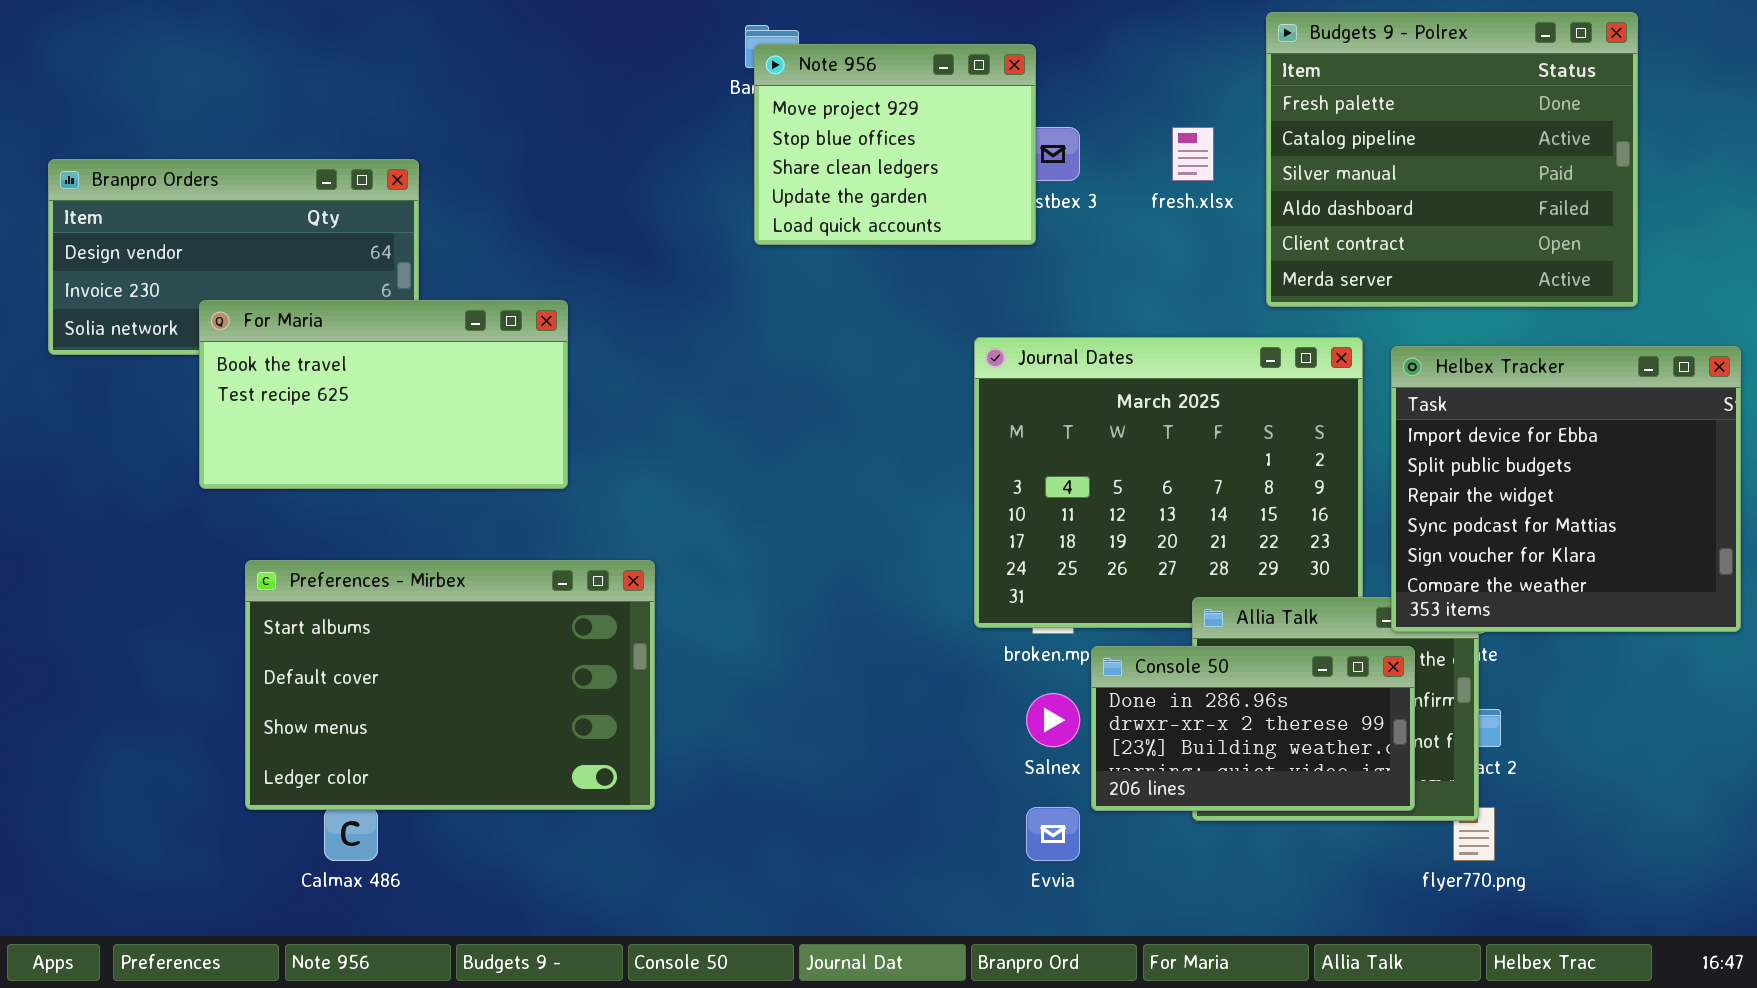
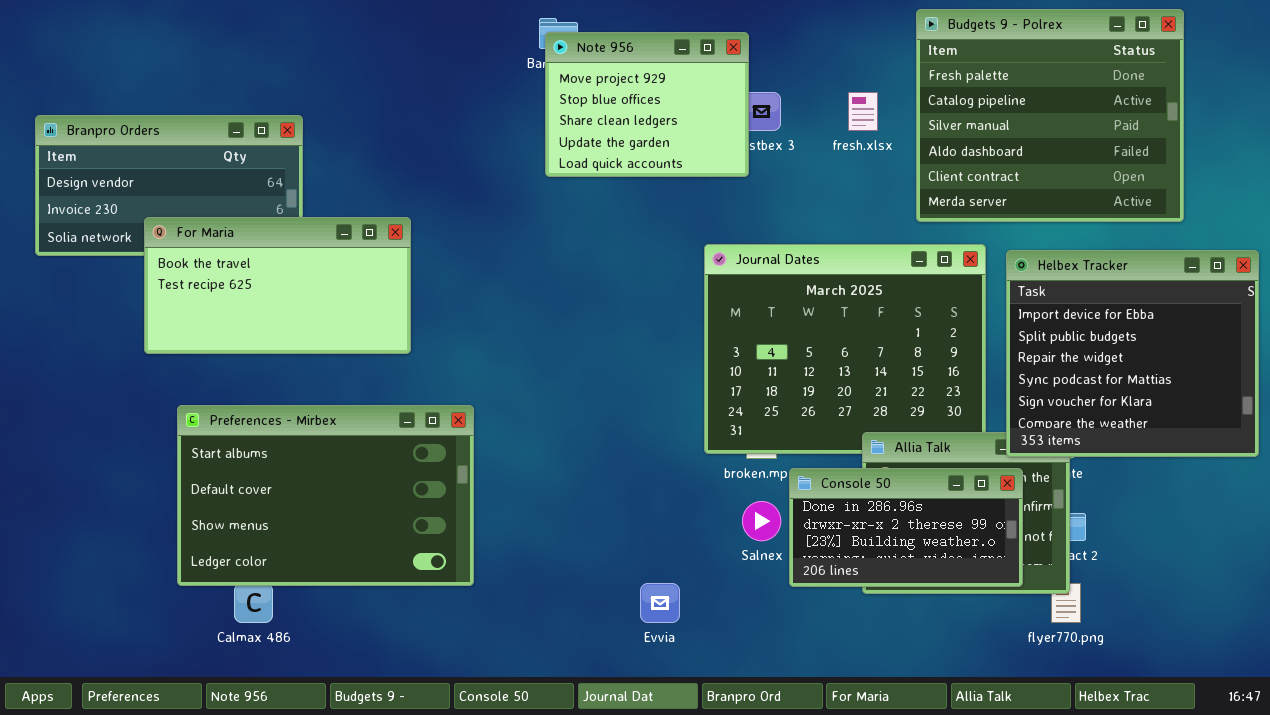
Evvia: [1026,807,1080,861] -> [640,583,680,623], moved

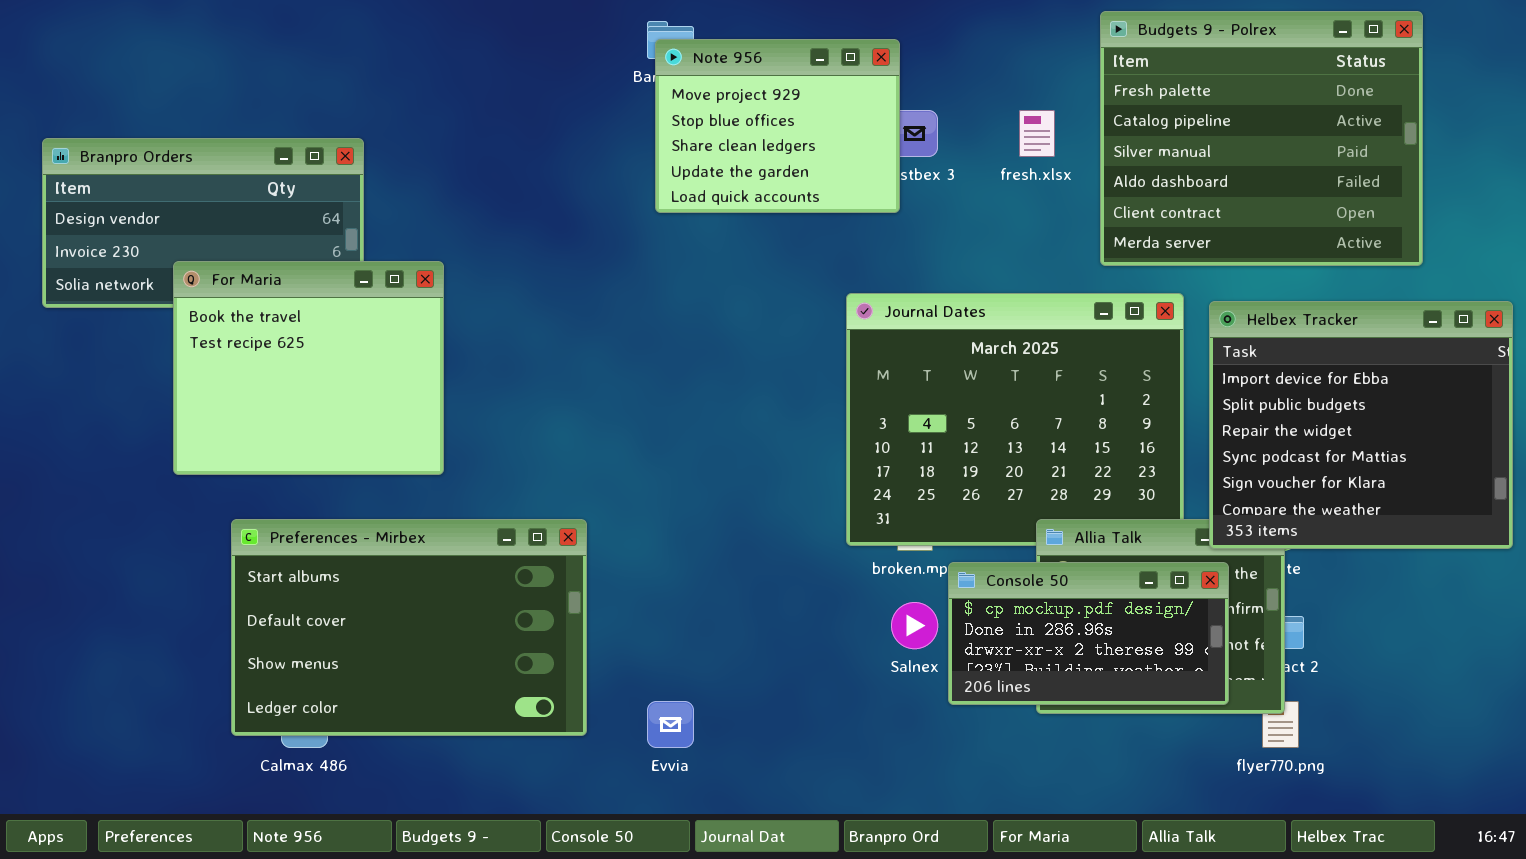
For Maria: [144,217,411,354] -> [173,261,444,475], resized
Preferences - Mirbex: [177,405,474,586] -> [231,519,587,736], moved
Console 50: [789,468,1023,587] -> [948,562,1229,705], scrolled up 1 row
Evvia: [640,583,680,623] -> [647,701,694,748], moved

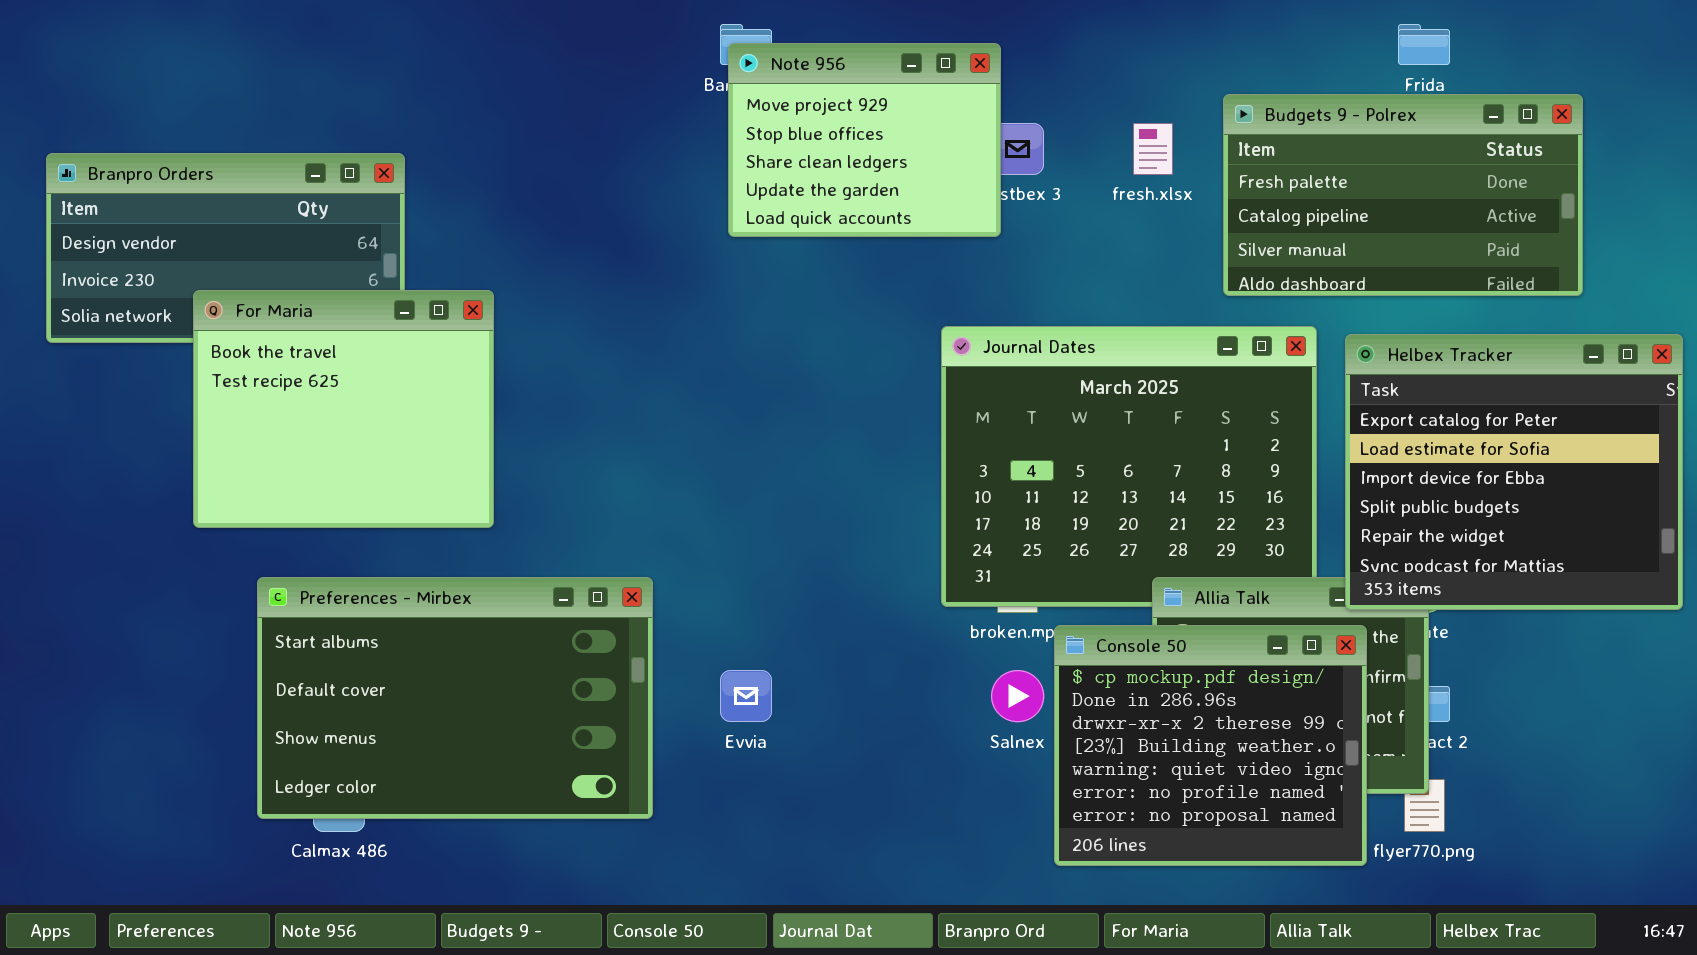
Budgets 9 - Polrex: [1100,11,1423,266] -> [1223,94,1583,296], resized
Helbex Tracker: [1209,301,1513,549] -> [1345,334,1683,610], scrolled up 2 rows
Console 50: [948,562,1229,705] -> [1054,625,1367,866], resized
Evvia: [647,701,694,748] -> [720,670,772,722], moved

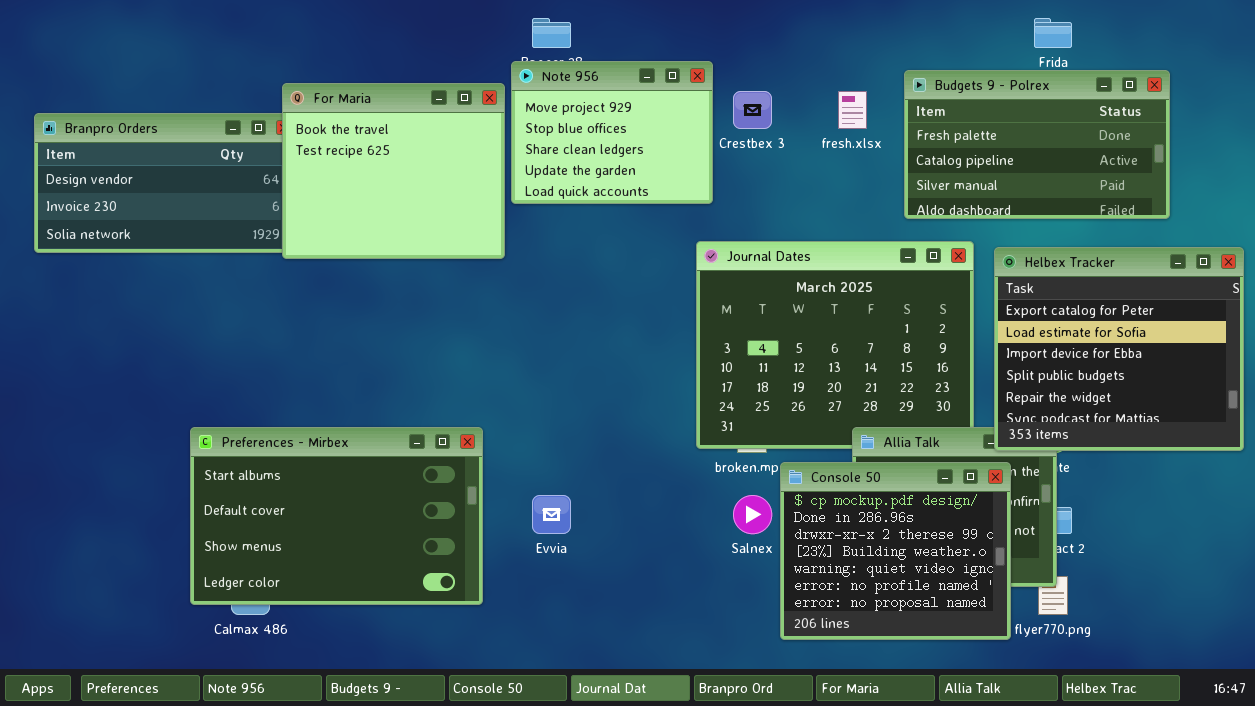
Note 956: [728,43,1001,237] -> [511,61,713,204], moved
For Maria: [193,290,494,528] -> [282,83,505,259], moved

